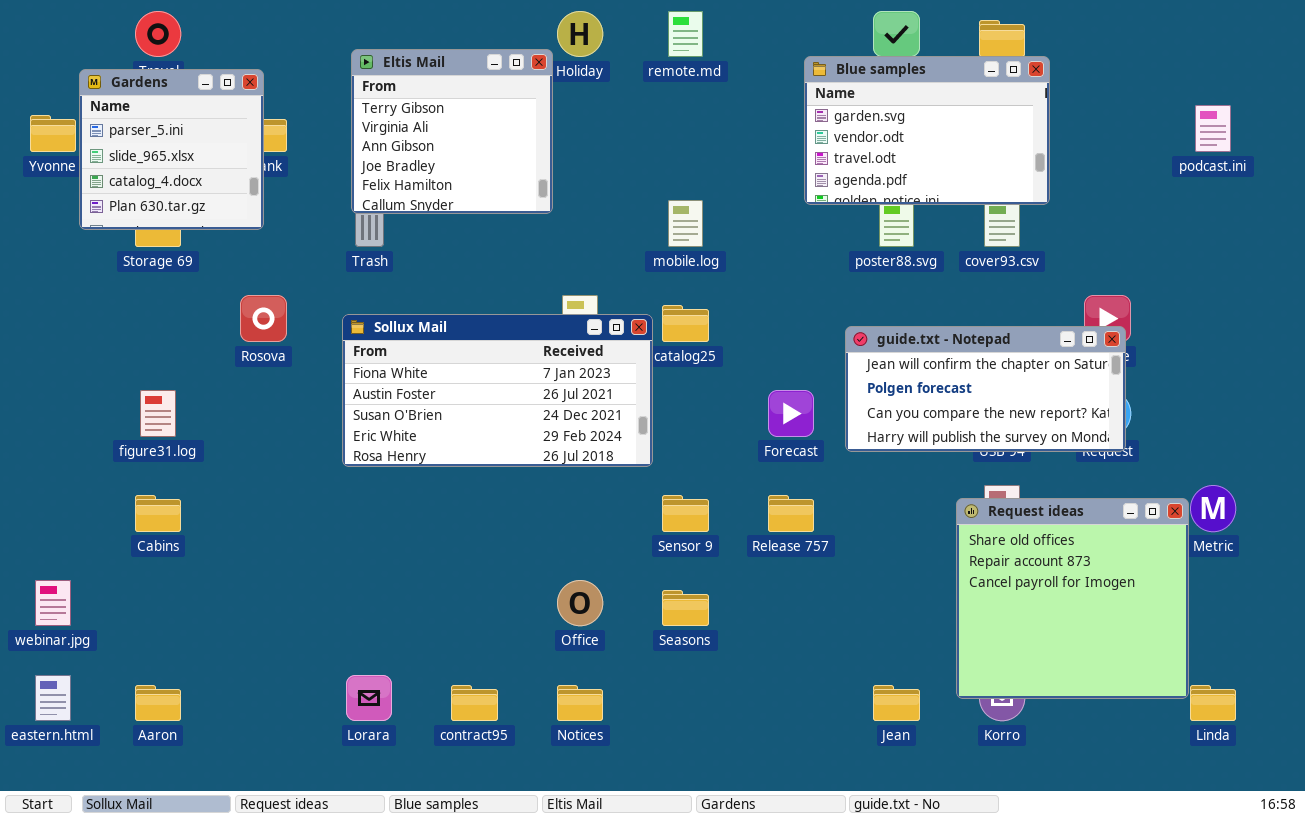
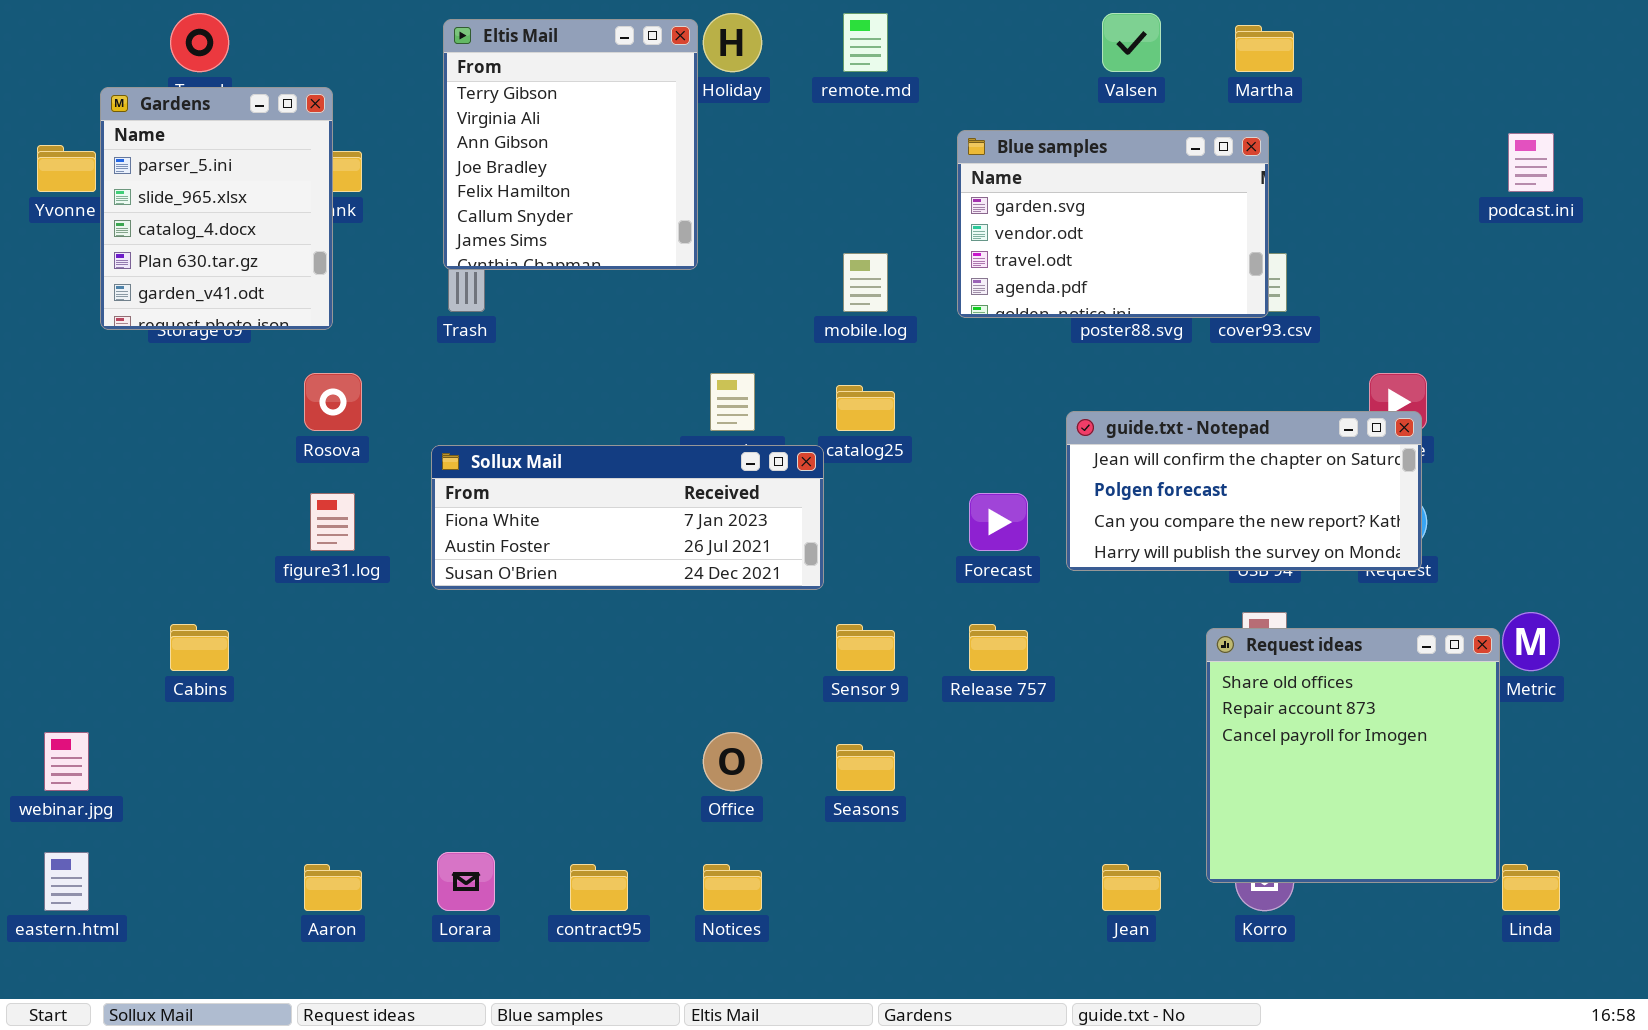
Eltis Mail: [351,49,553,214] -> [443,19,698,270], resized
Blue samples: [804,56,1050,205] -> [957,130,1269,318], moved
Gardens: [79,69,264,230] -> [100,87,333,330], resized
Sollux Mail: [342,314,653,467] -> [431,445,824,590], resized
figure31.log: [140,390,176,437] -> [310,493,355,551], moved
Aaron: [135,685,181,721] -> [304,864,362,911], moved

